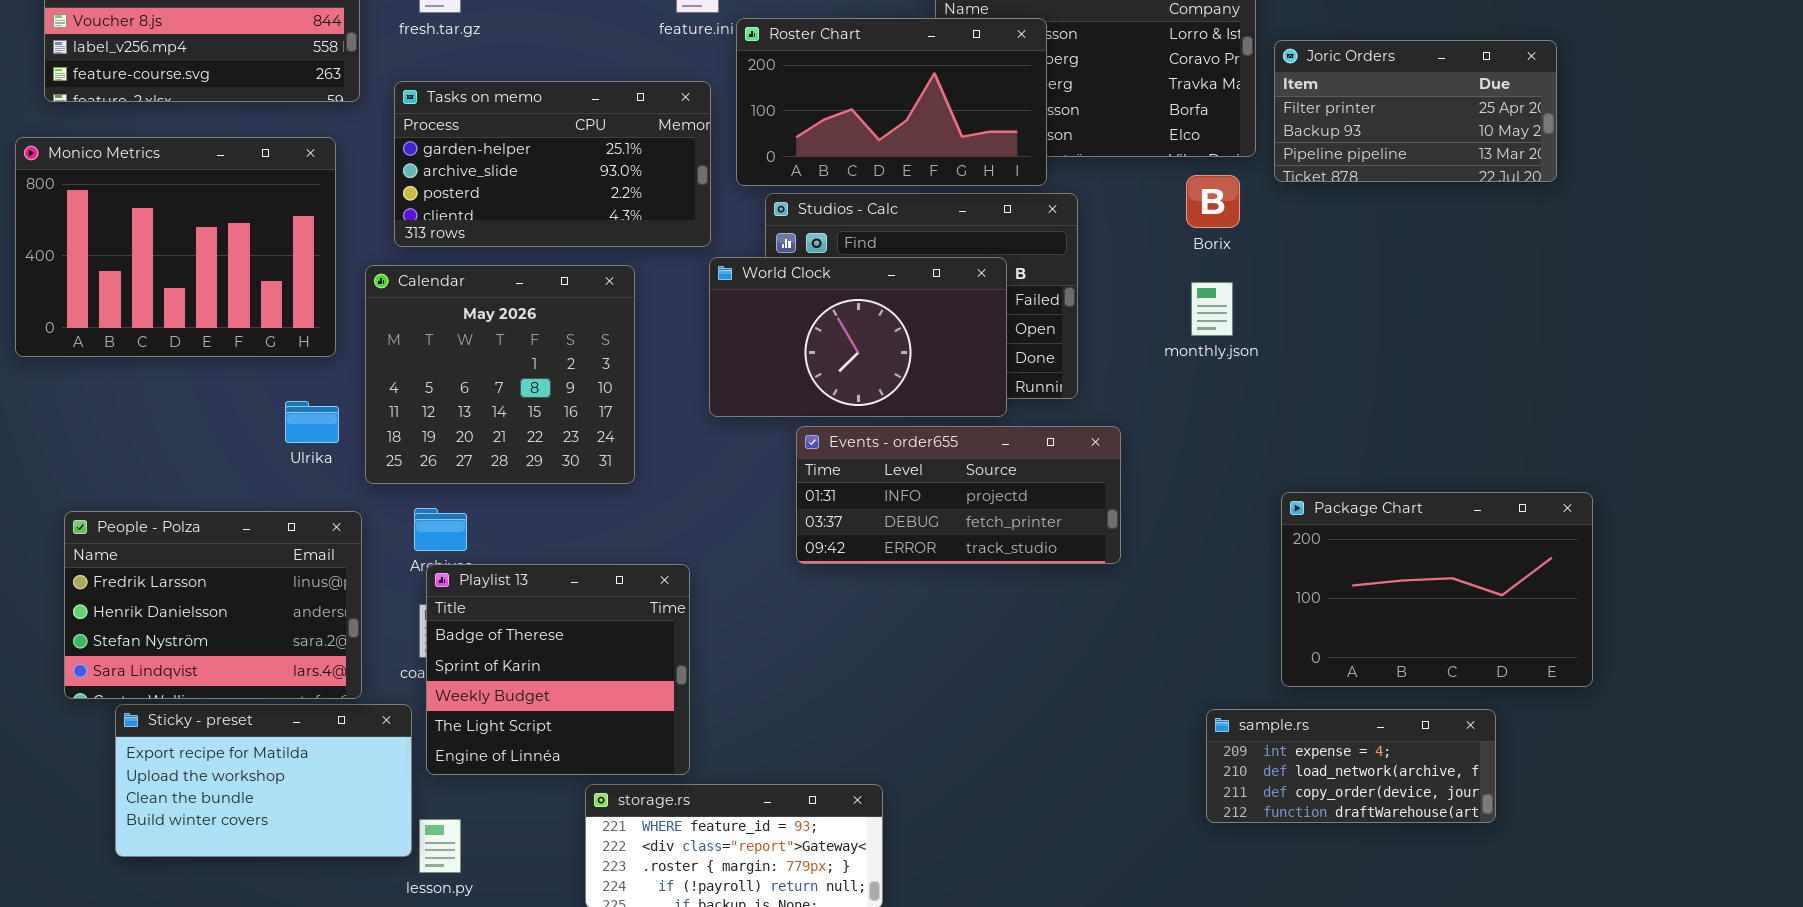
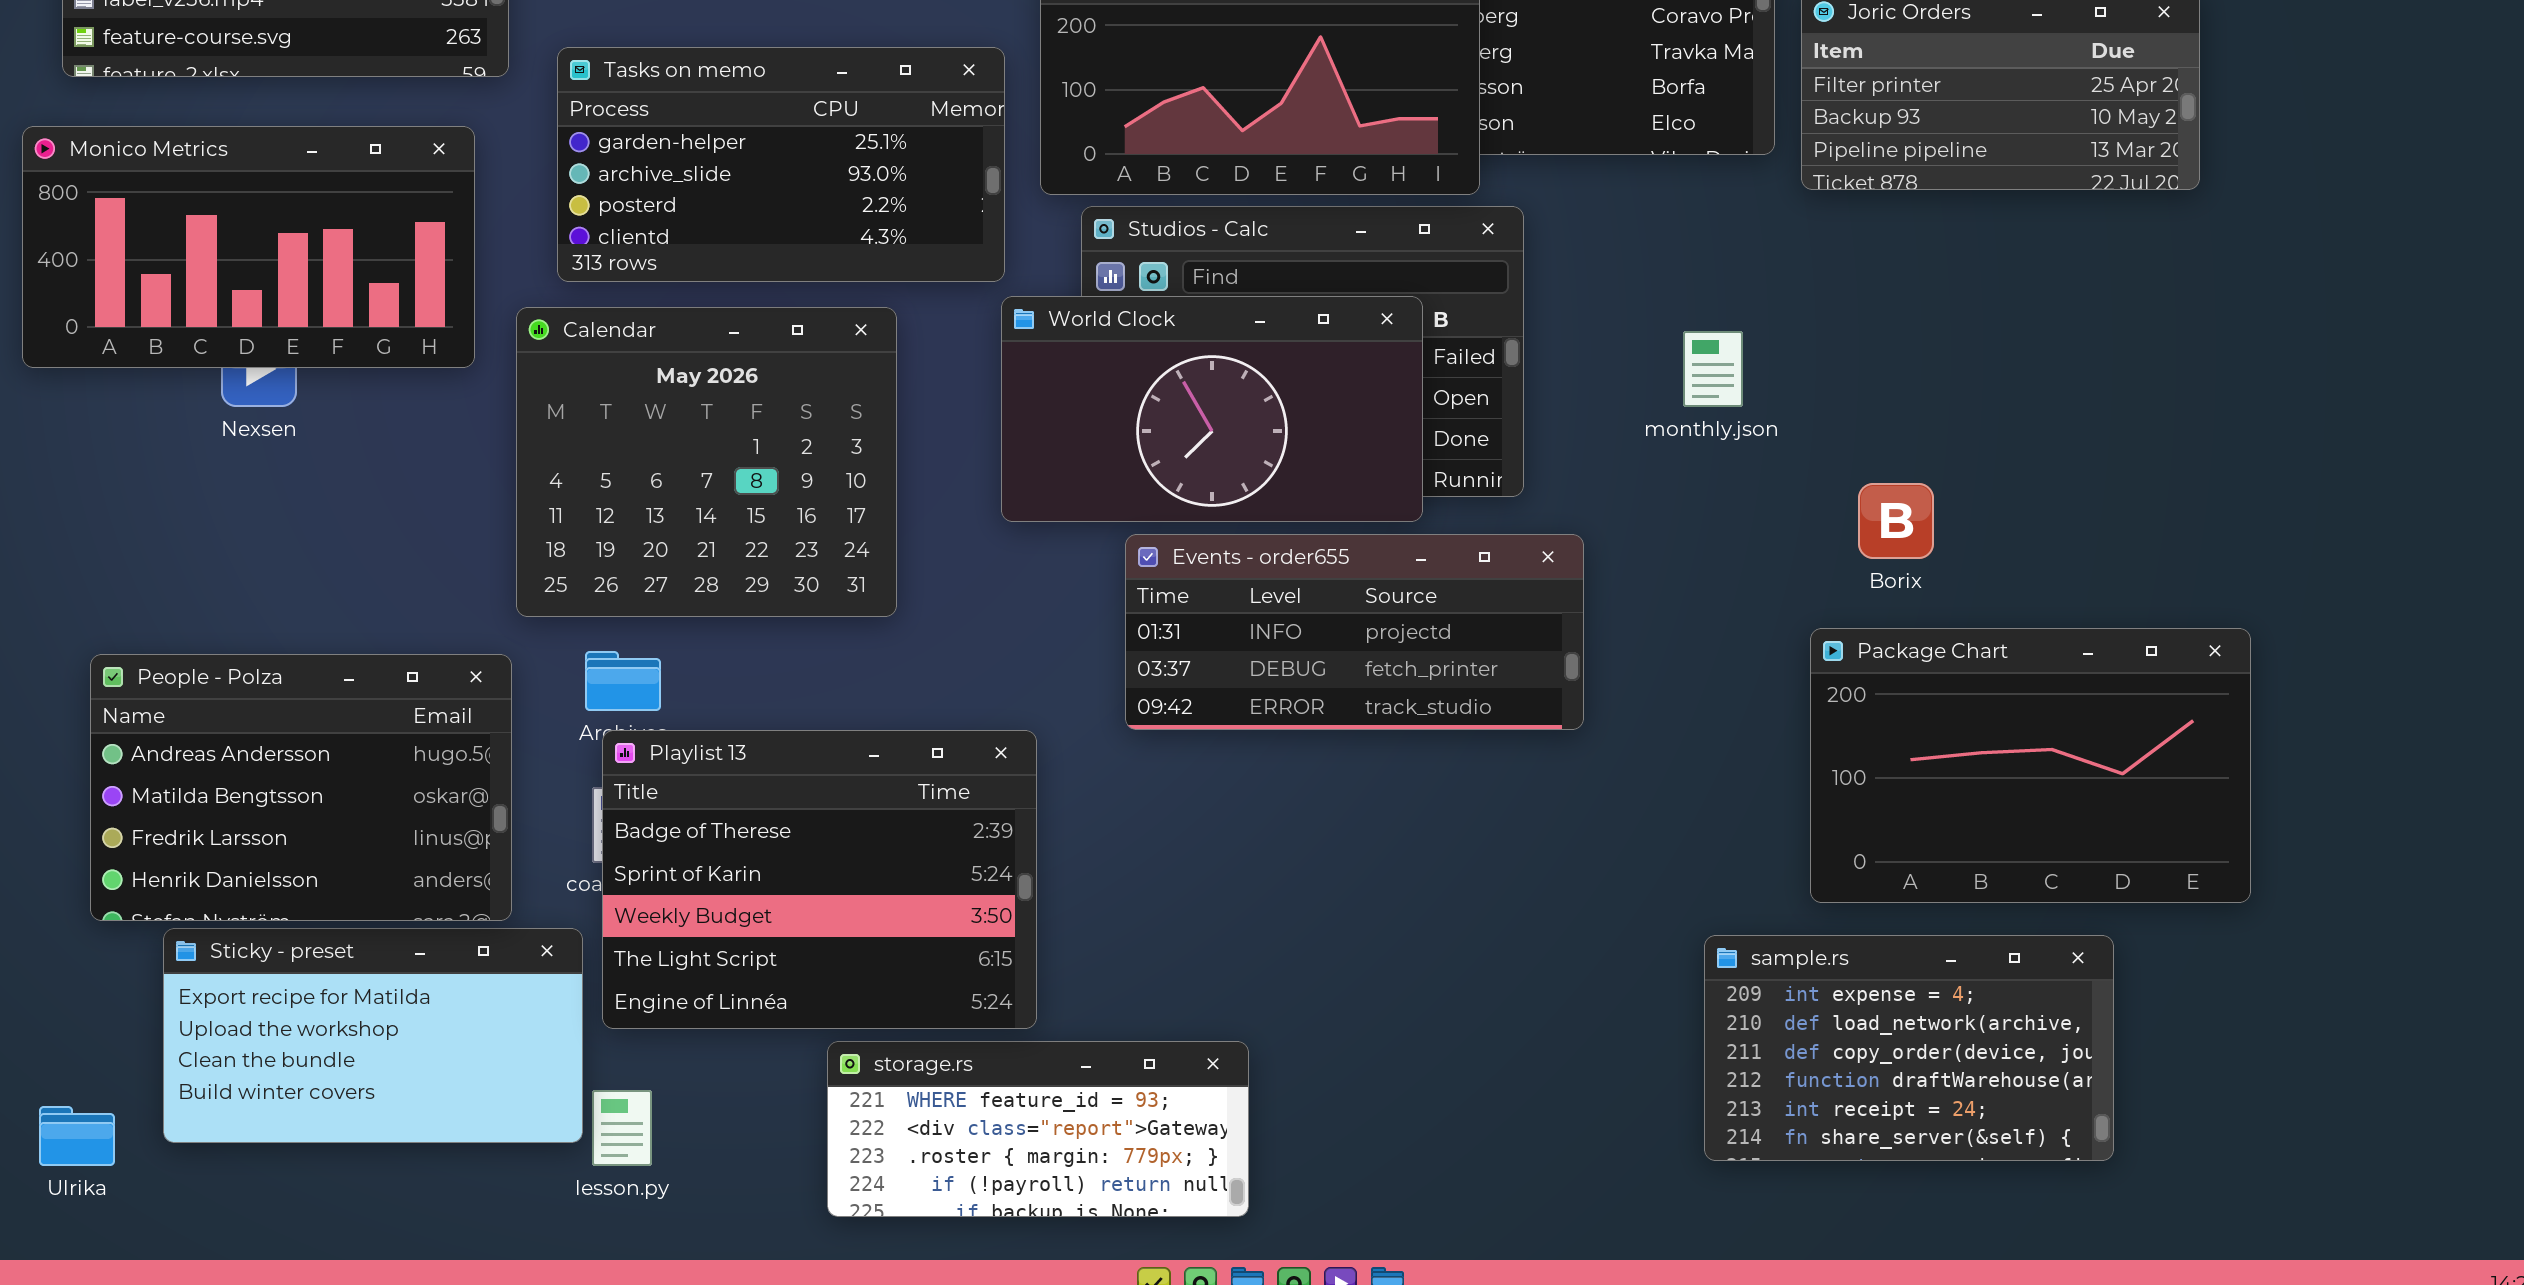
Monico Metrics: [15,137,336,357] -> [22,126,475,368], resized
Borix: [1186,175,1240,228] -> [1858,483,1934,559], moved
Ulrika: [285,401,339,443] -> [39,1106,115,1166], moved
People - Polza: [64,511,362,699] -> [90,654,512,921], scrolled up 2 rows
Playlist 13: [426,564,690,775] -> [602,730,1037,1029], resized
sample.rs: [1206,709,1496,823] -> [1704,935,2114,1161], resized

